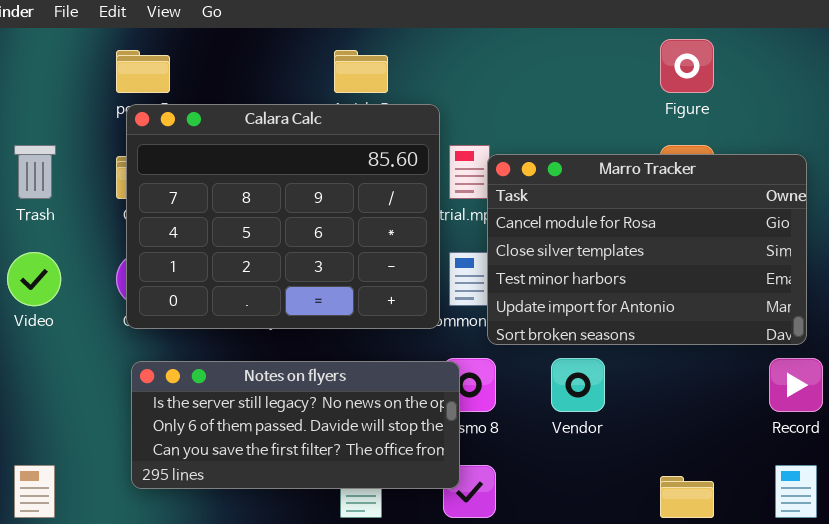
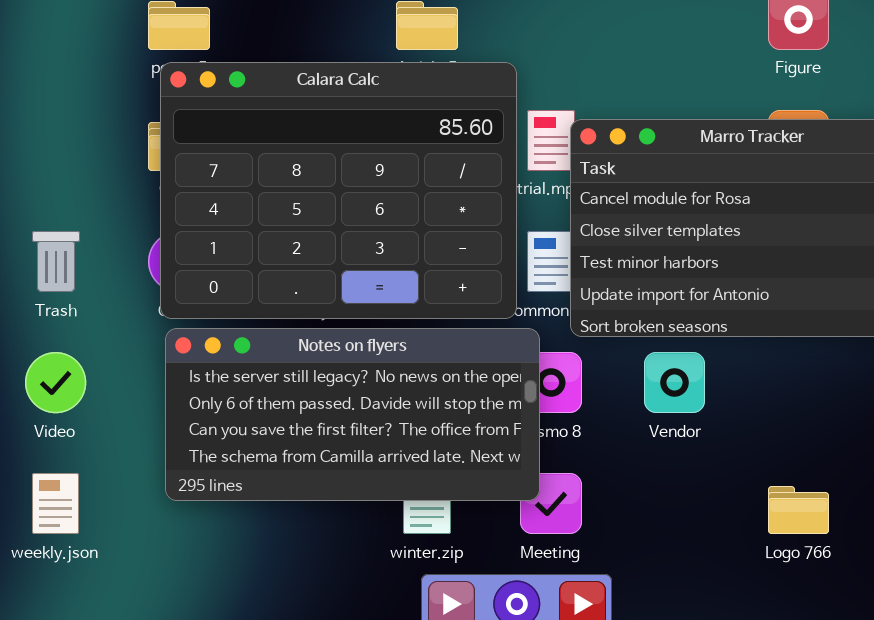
Trash: [14,145,56,199] -> [32,231,80,292], moved
Video: [7,252,61,306] -> [25,352,86,413], moved
Notes on flyers: [131,361,460,489] -> [165,328,540,501], resized

